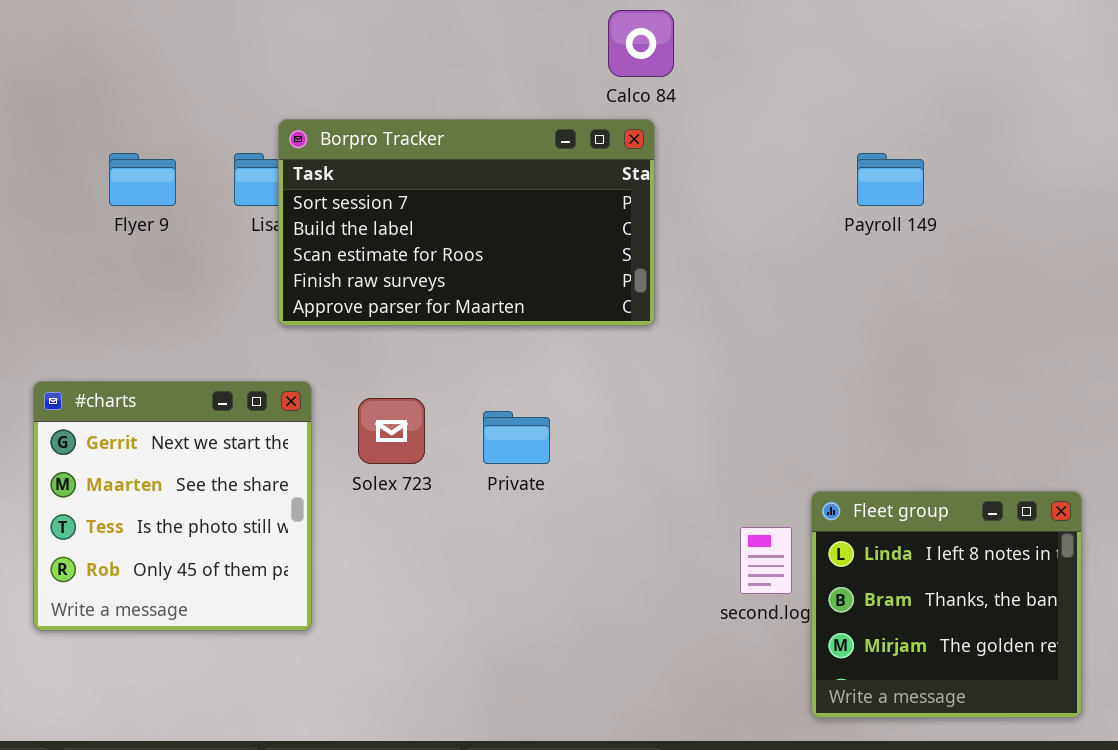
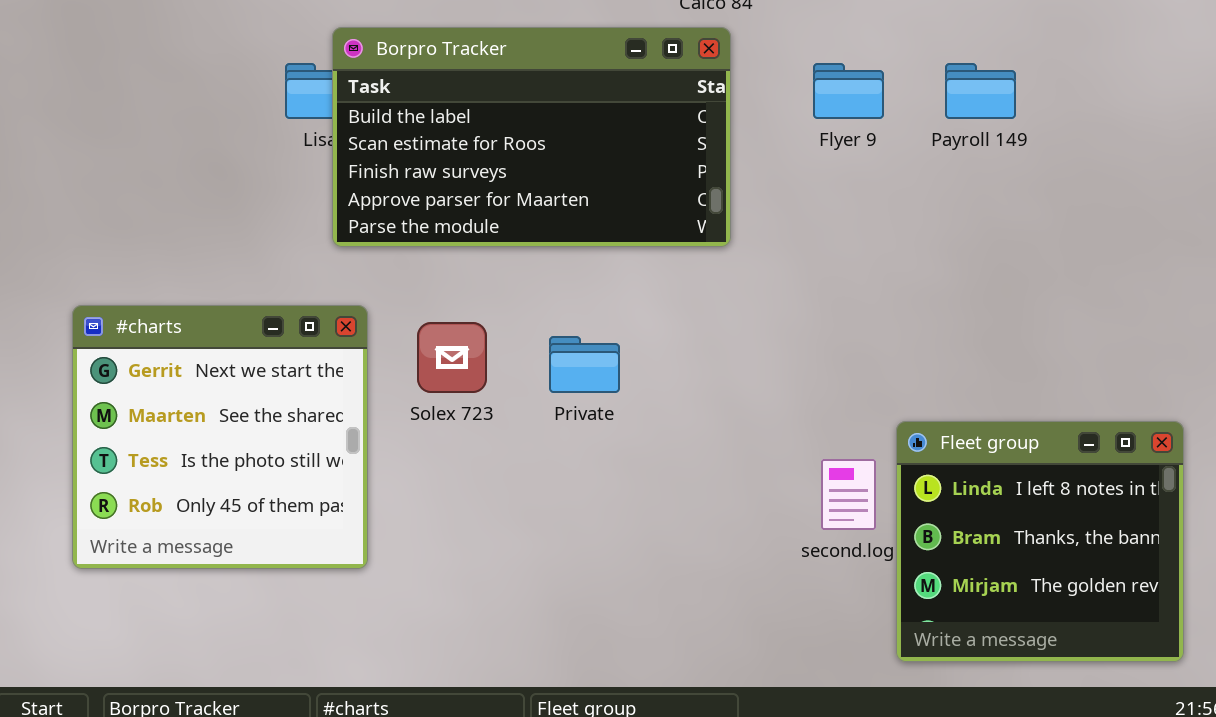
Borpro Tracker: [278,119,655,326] -> [332,27,731,247], scrolled down 1 row
Flyer 9: [109,153,176,206] -> [813,63,884,119], moved

